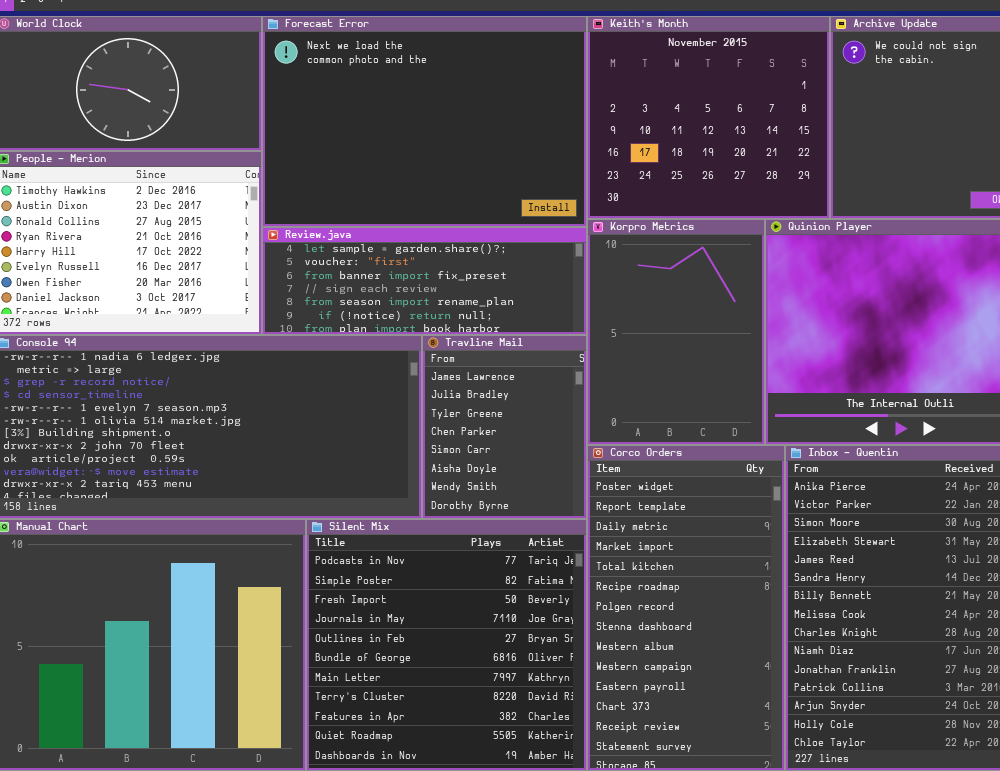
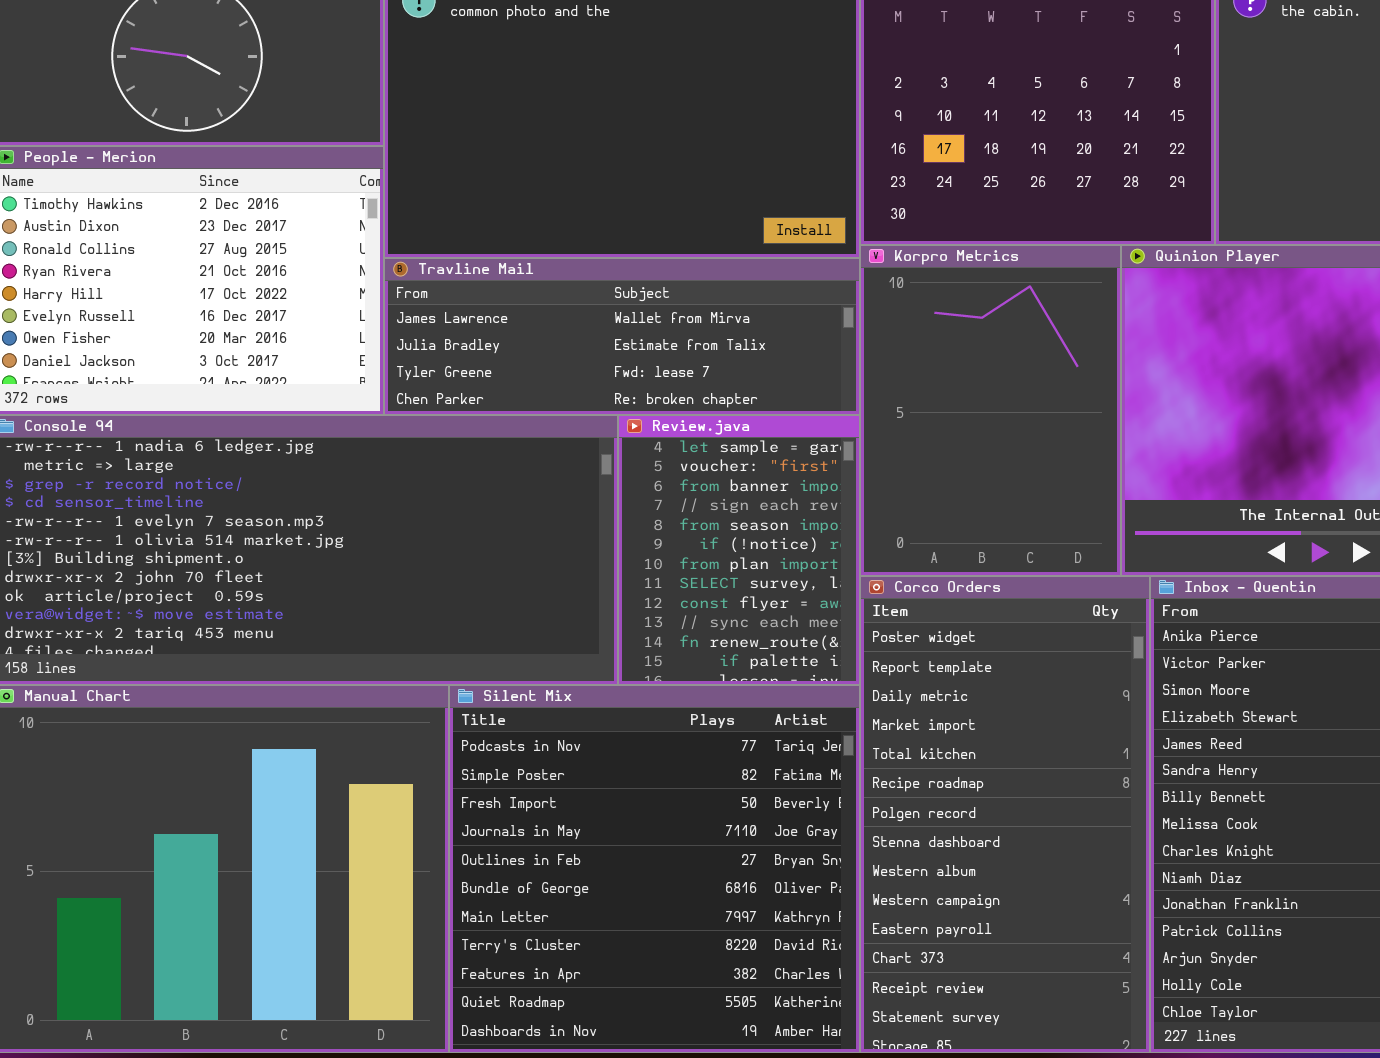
Review.java: [262,227,587,335] -> [618,415,860,685], moved, resized
Travline Mail: [422,335,587,519] -> [384,258,860,415], moved, resized

